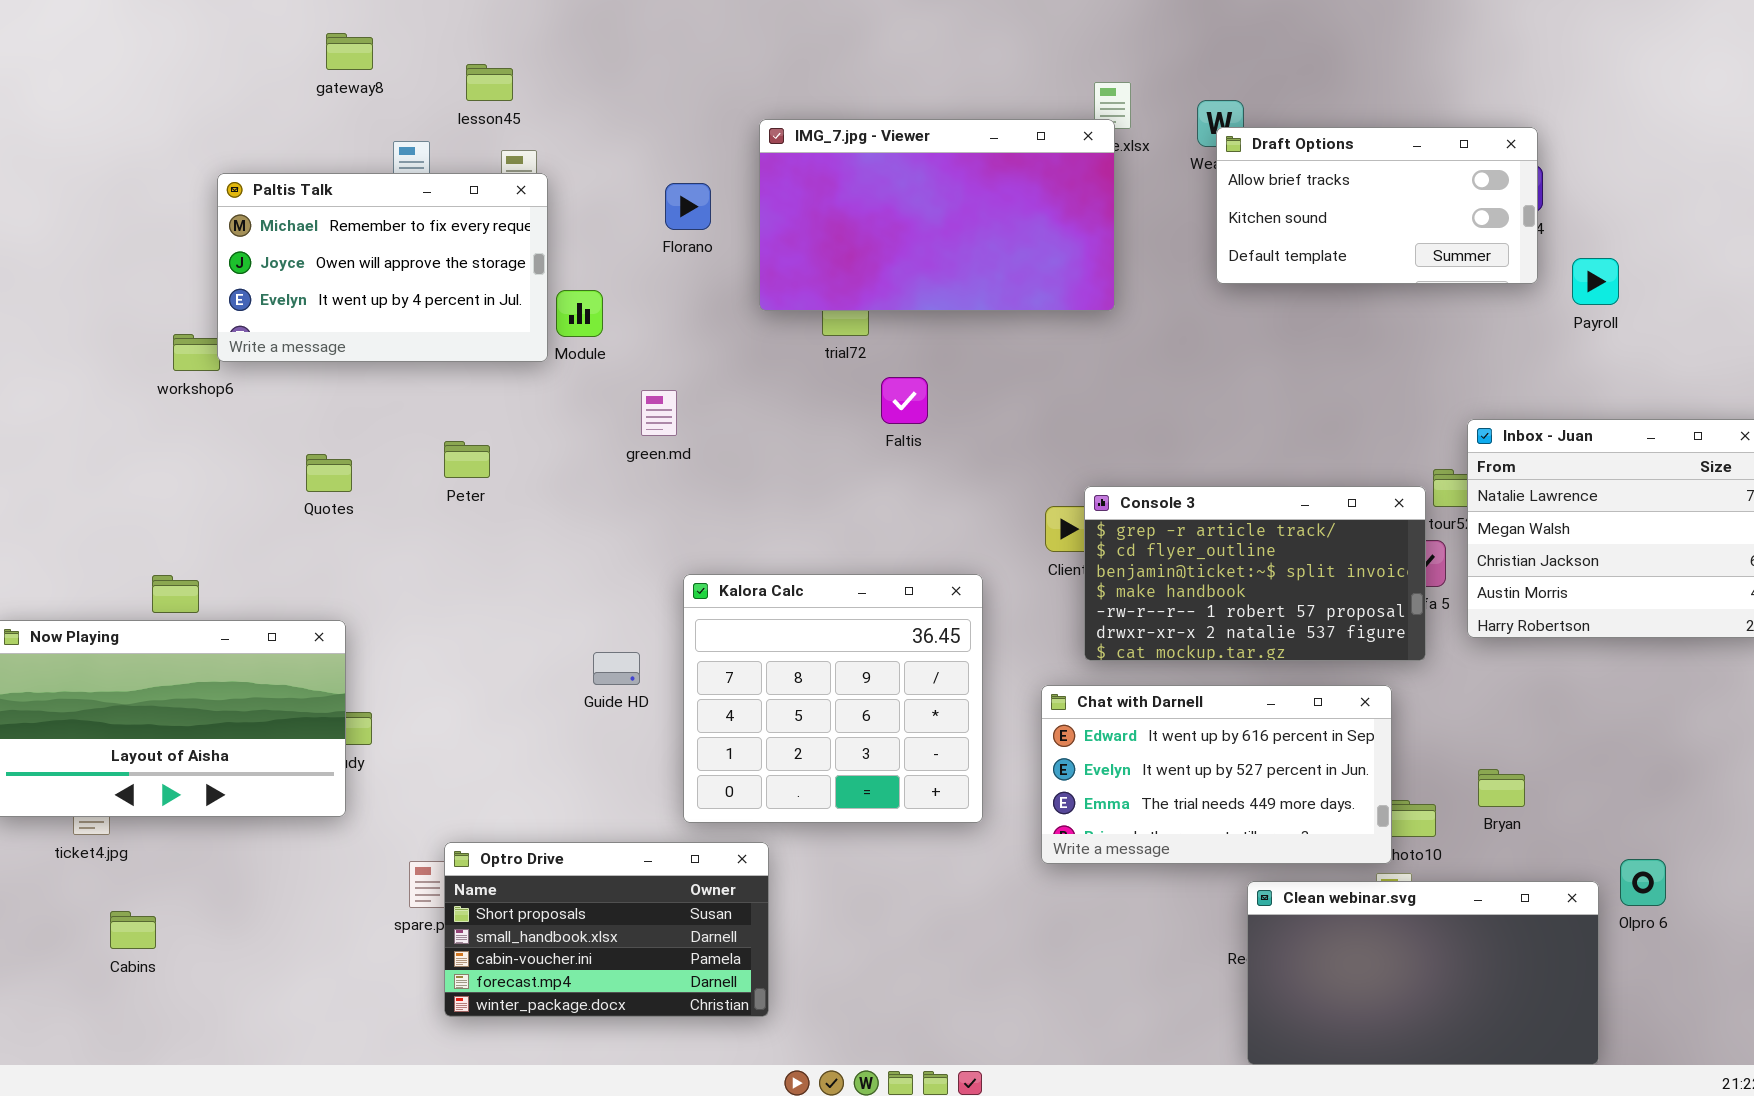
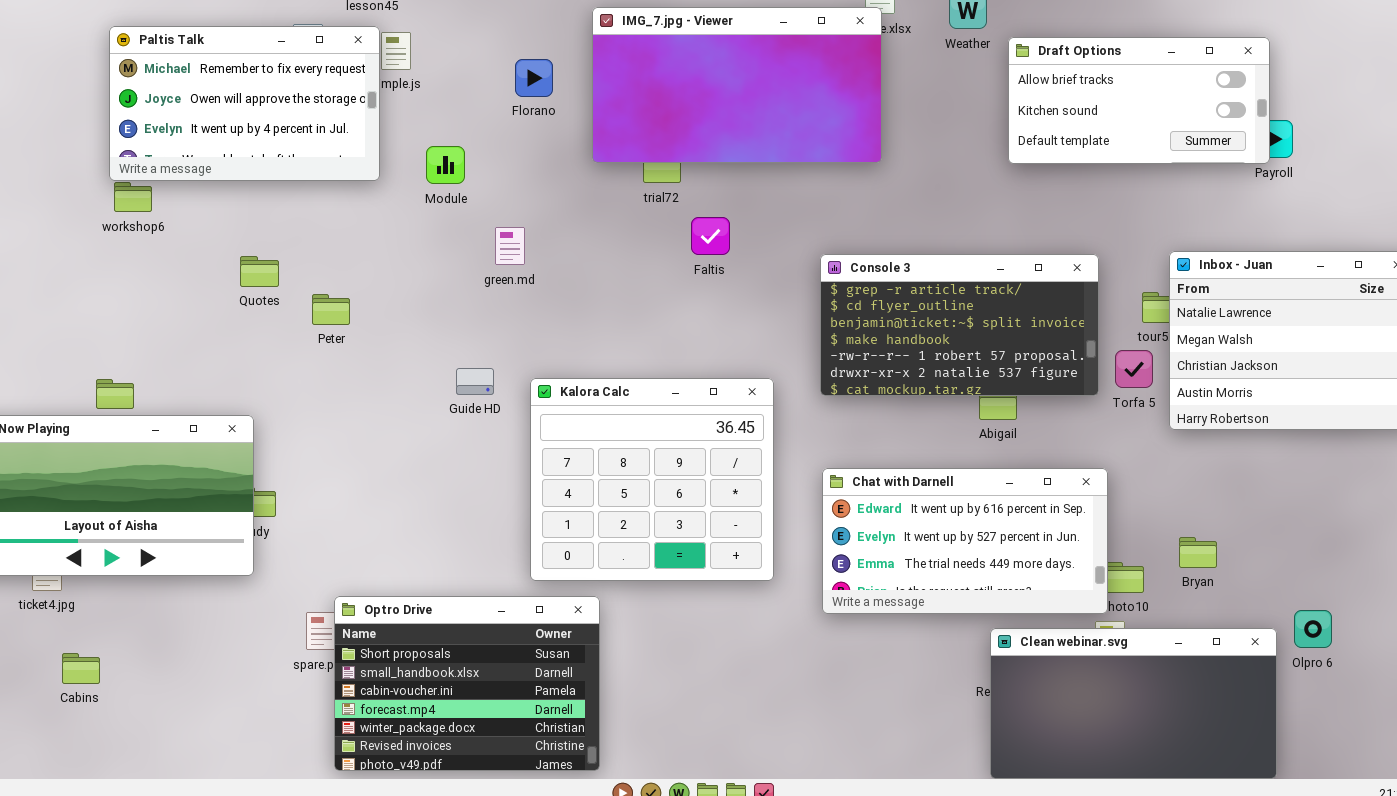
Draft Options: [1216,127,1538,284] -> [1008,37,1270,164], moved
Paltis Talk: [217,173,548,362] -> [109,26,380,181], moved
Peter: [444,441,490,478] -> [312,294,350,325], moved
Quotes: [306,454,352,492] -> [240,256,279,287], moved
Console 3: [1084,486,1426,661] -> [820,254,1099,396], moved
Guide HD: [593,652,640,685] -> [456,368,494,395], moved
Optro Drive: [444,842,769,1017] -> [334,596,600,771], resized

